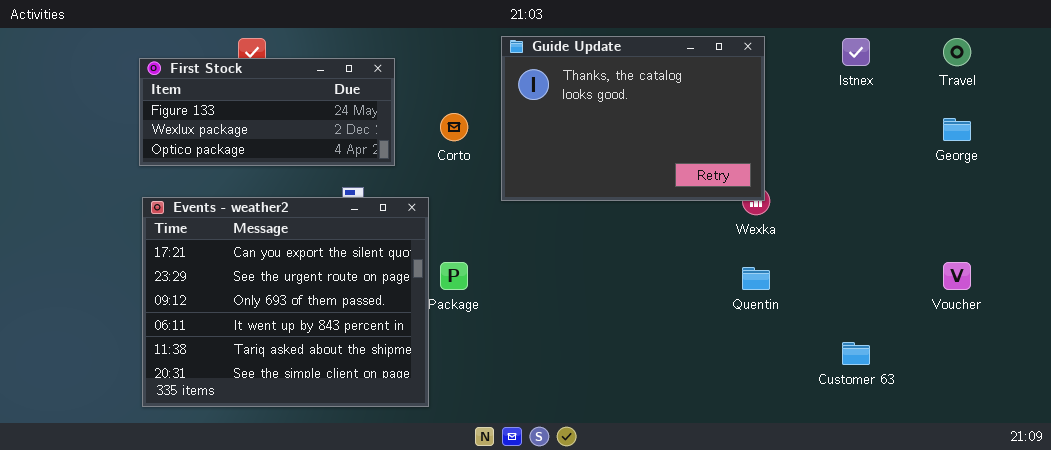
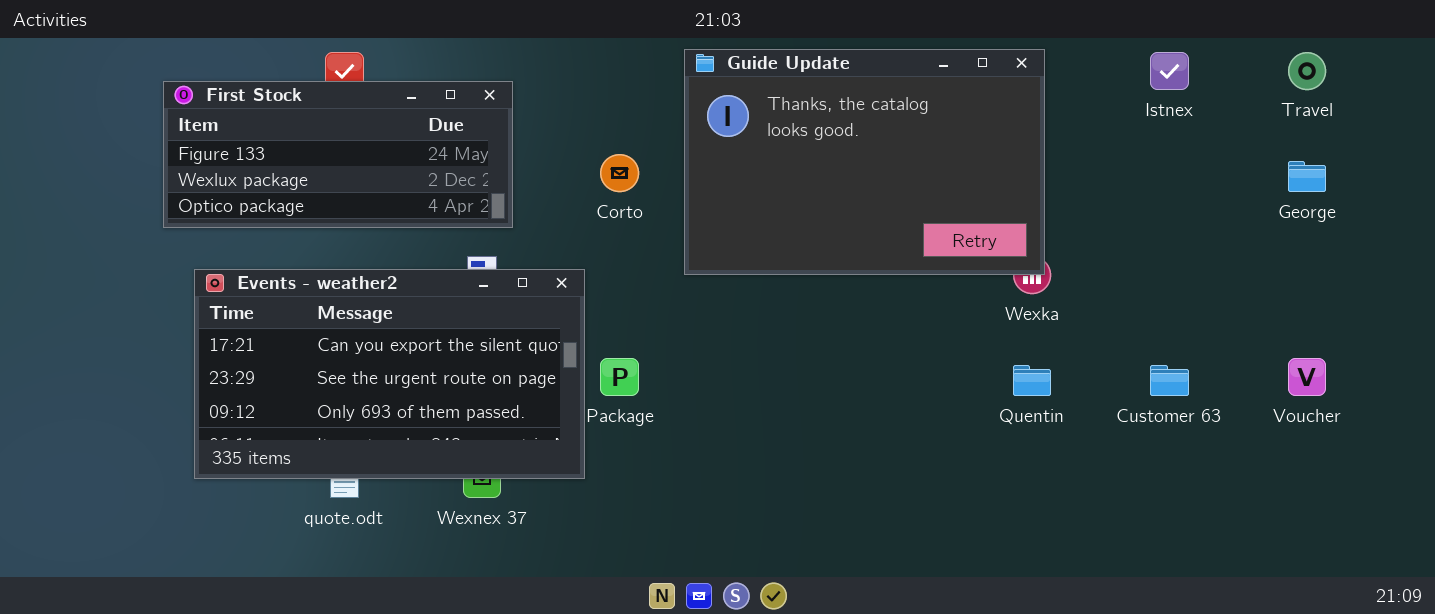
First Stock: [139,58,395,166] -> [163,81,513,228], moved
Events - weather2: [142,197,429,407] -> [194,269,585,479], resized
Customer 63: [842,342,870,365] -> [1150,365,1189,396], moved

